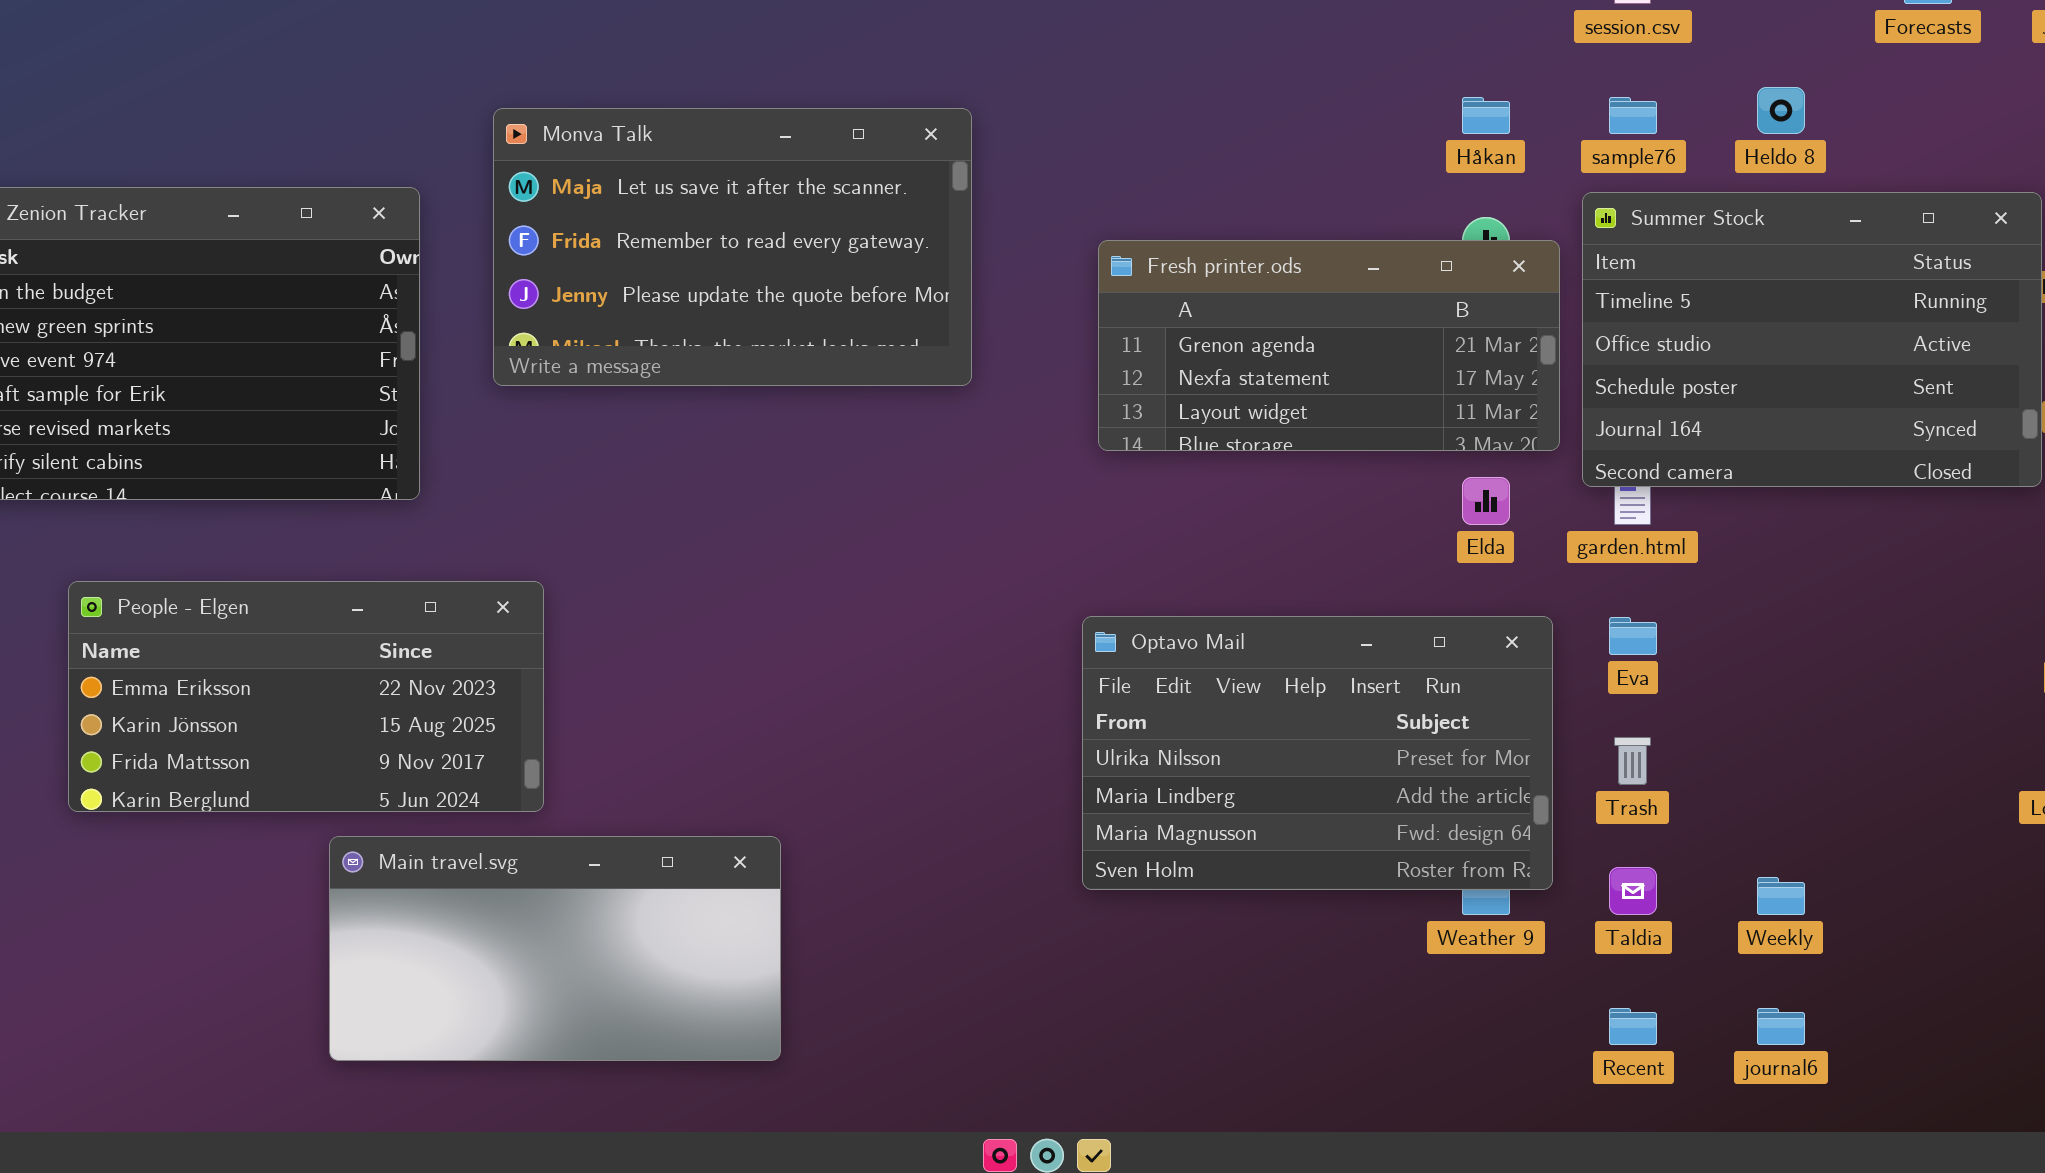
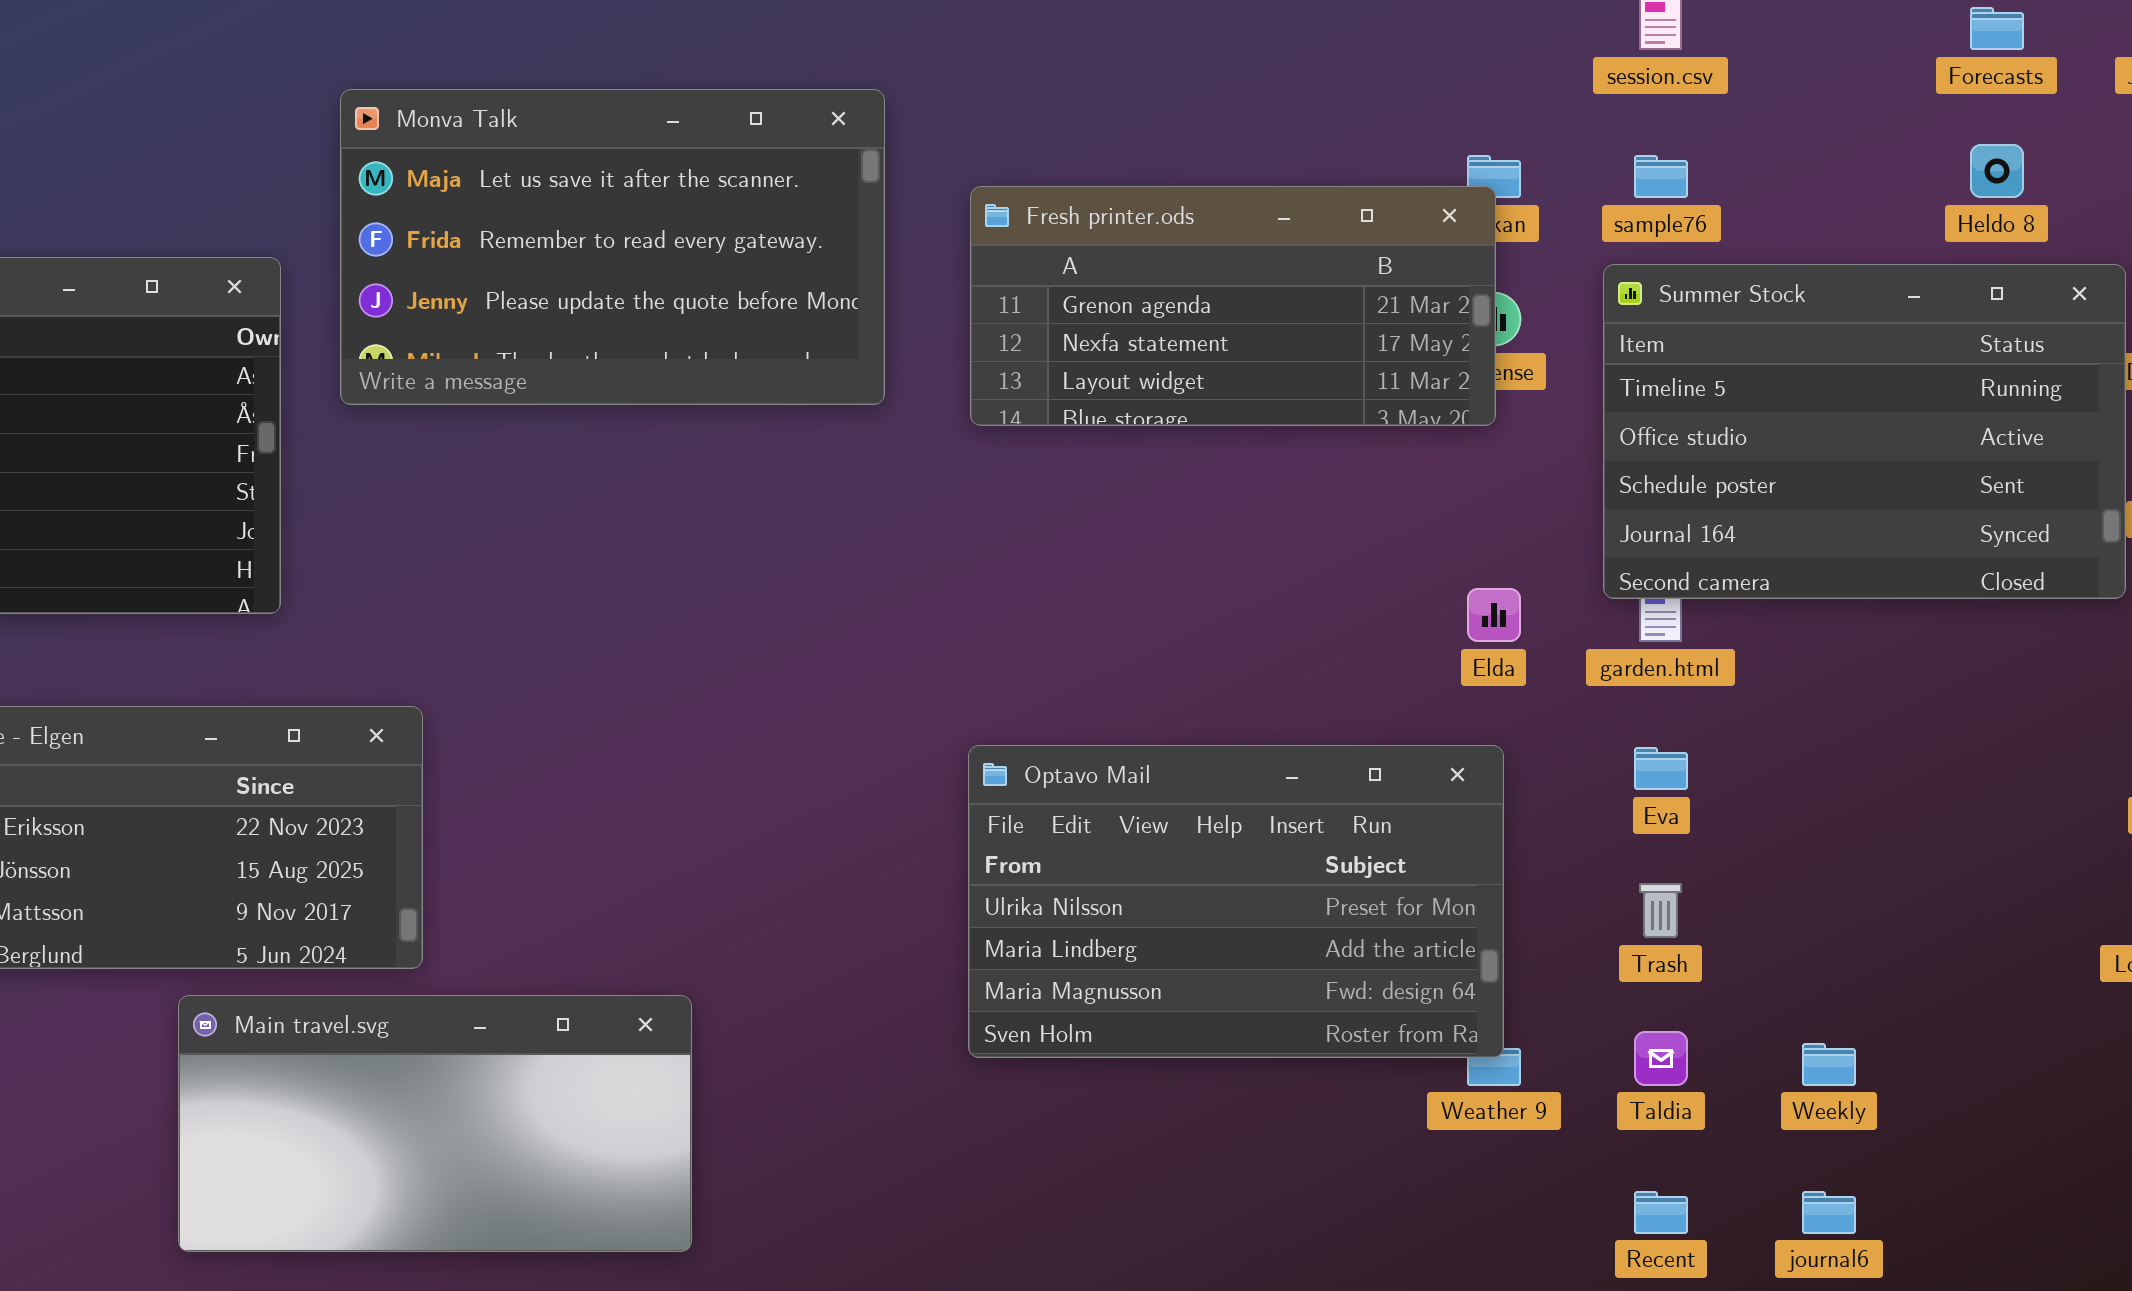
Heldo 8: [1757,87,1805,134] -> [1970,144,2024,198], moved
Monva Talk: [493,108,972,386] -> [340,89,885,405], moved
Fresh printer.ods: [1098,240,1560,451] -> [970,186,1496,426], moved
Optavo Mail: [1082,616,1553,890] -> [968,745,1504,1058], moved

